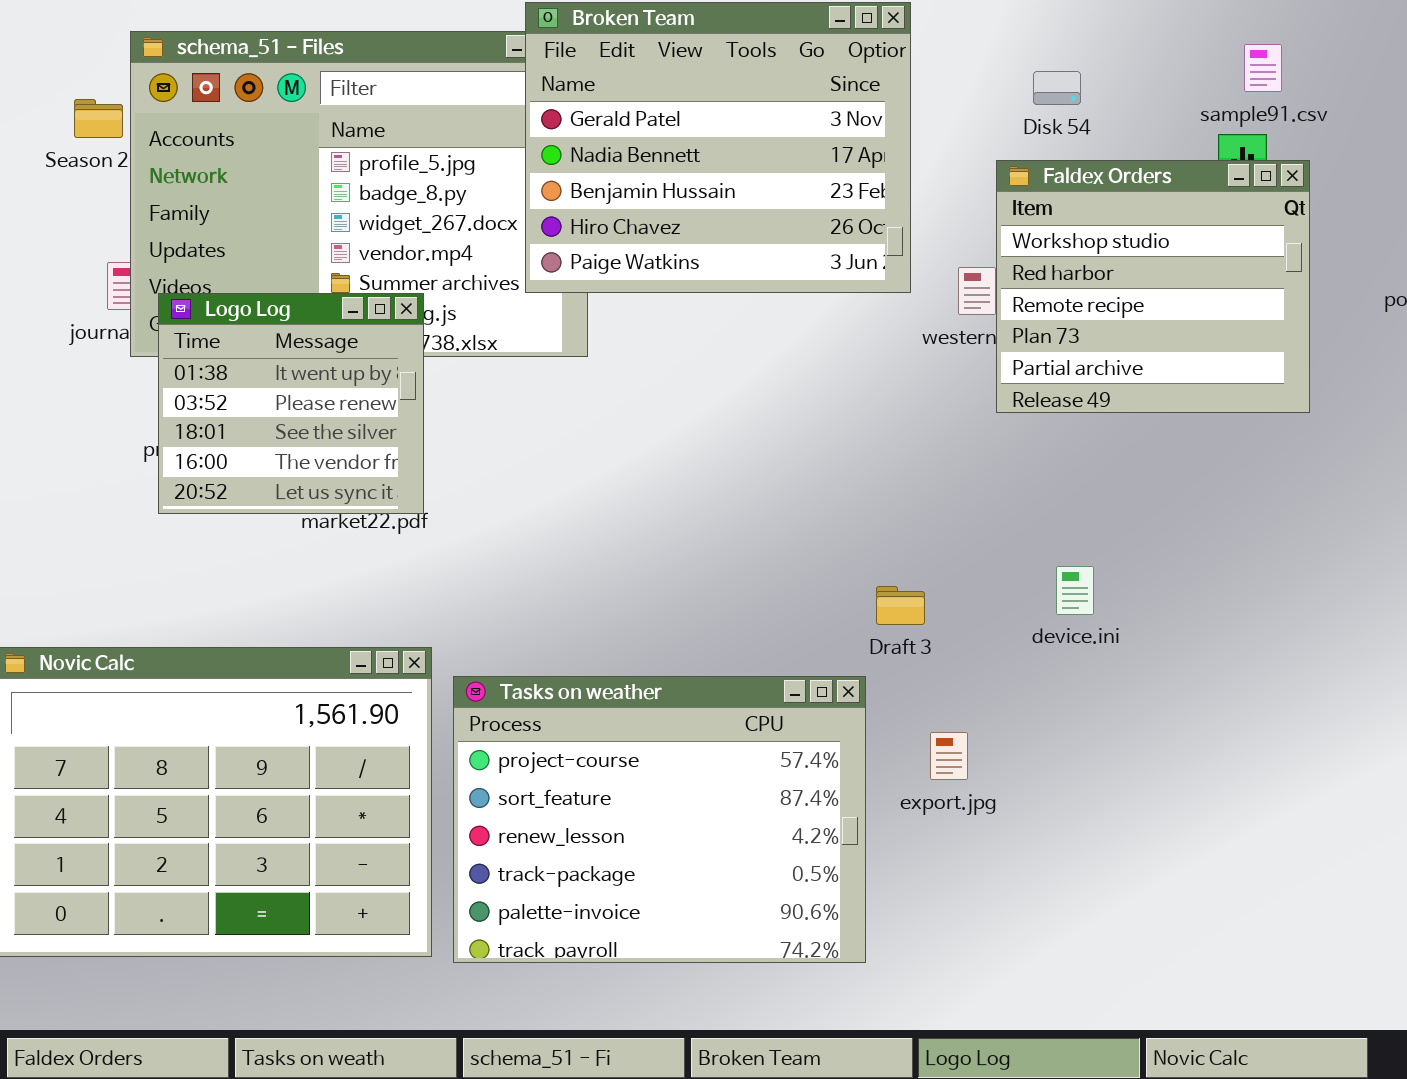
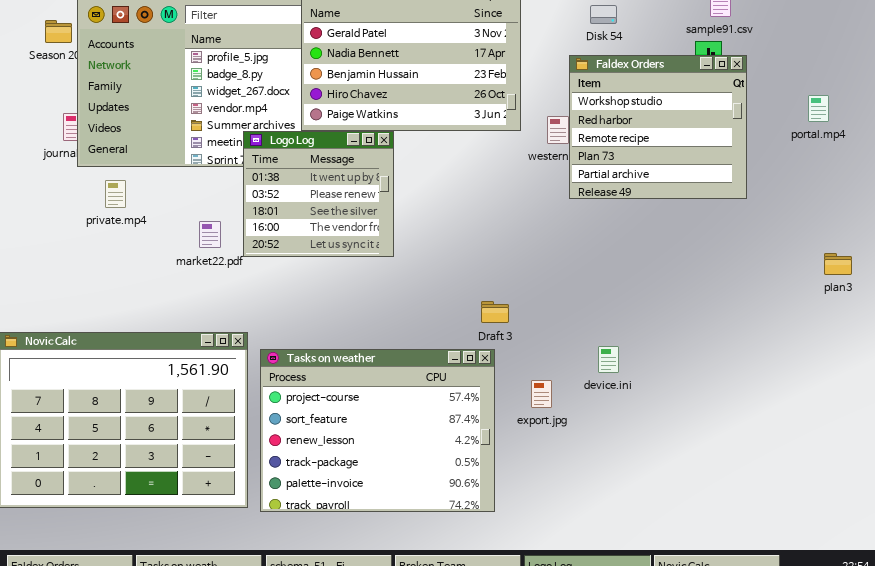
Logo Log: [158,293,424,514] -> [243,131,394,257], moved
device.ini: [1056,566,1094,615] -> [598,346,619,373], moved
Draft 3: [876,586,925,625] -> [481,301,509,323], moved

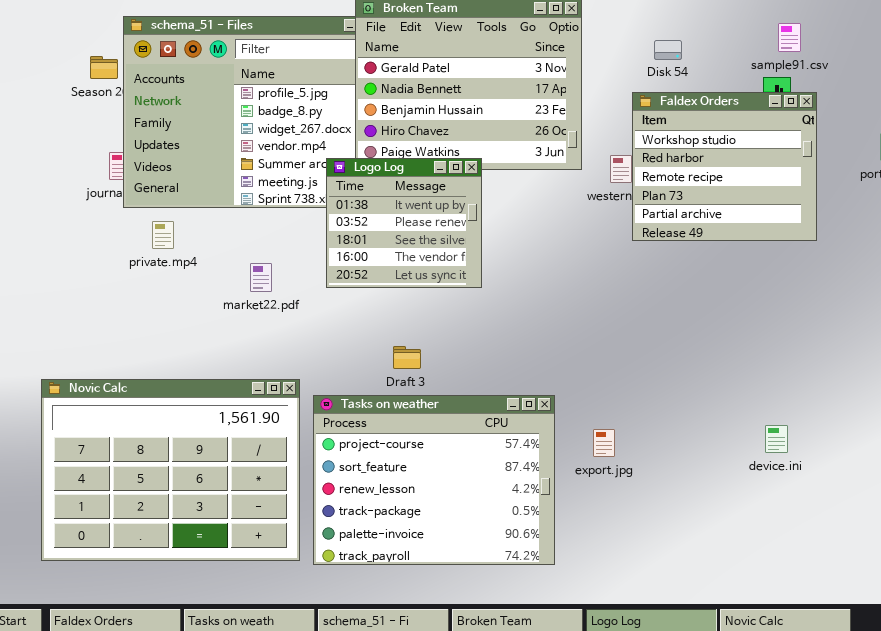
Logo Log: [243,131,394,257] -> [326,158,482,288], moved
Draft 3: [481,301,509,323] -> [393,346,421,369], moved
device.ini: [598,346,619,373] -> [765,425,788,453], moved

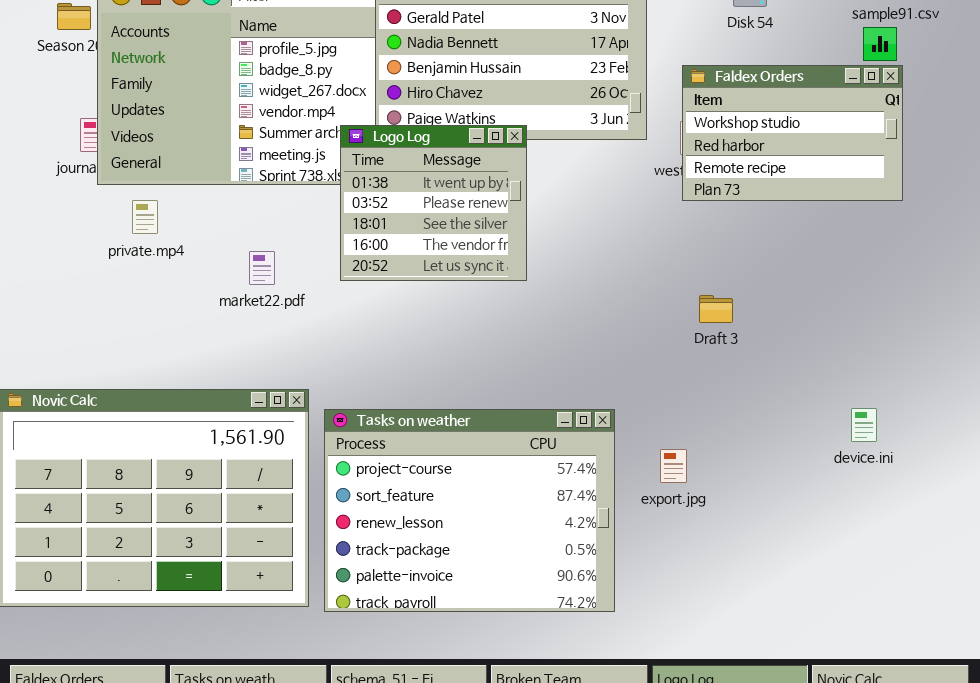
Faldex Orders: [632,92,817,241] -> [682,65,903,201], moved, resized
Draft 3: [393,346,421,369] -> [699,295,733,323], moved
device.ini: [765,425,788,453] -> [851,408,877,442], moved

